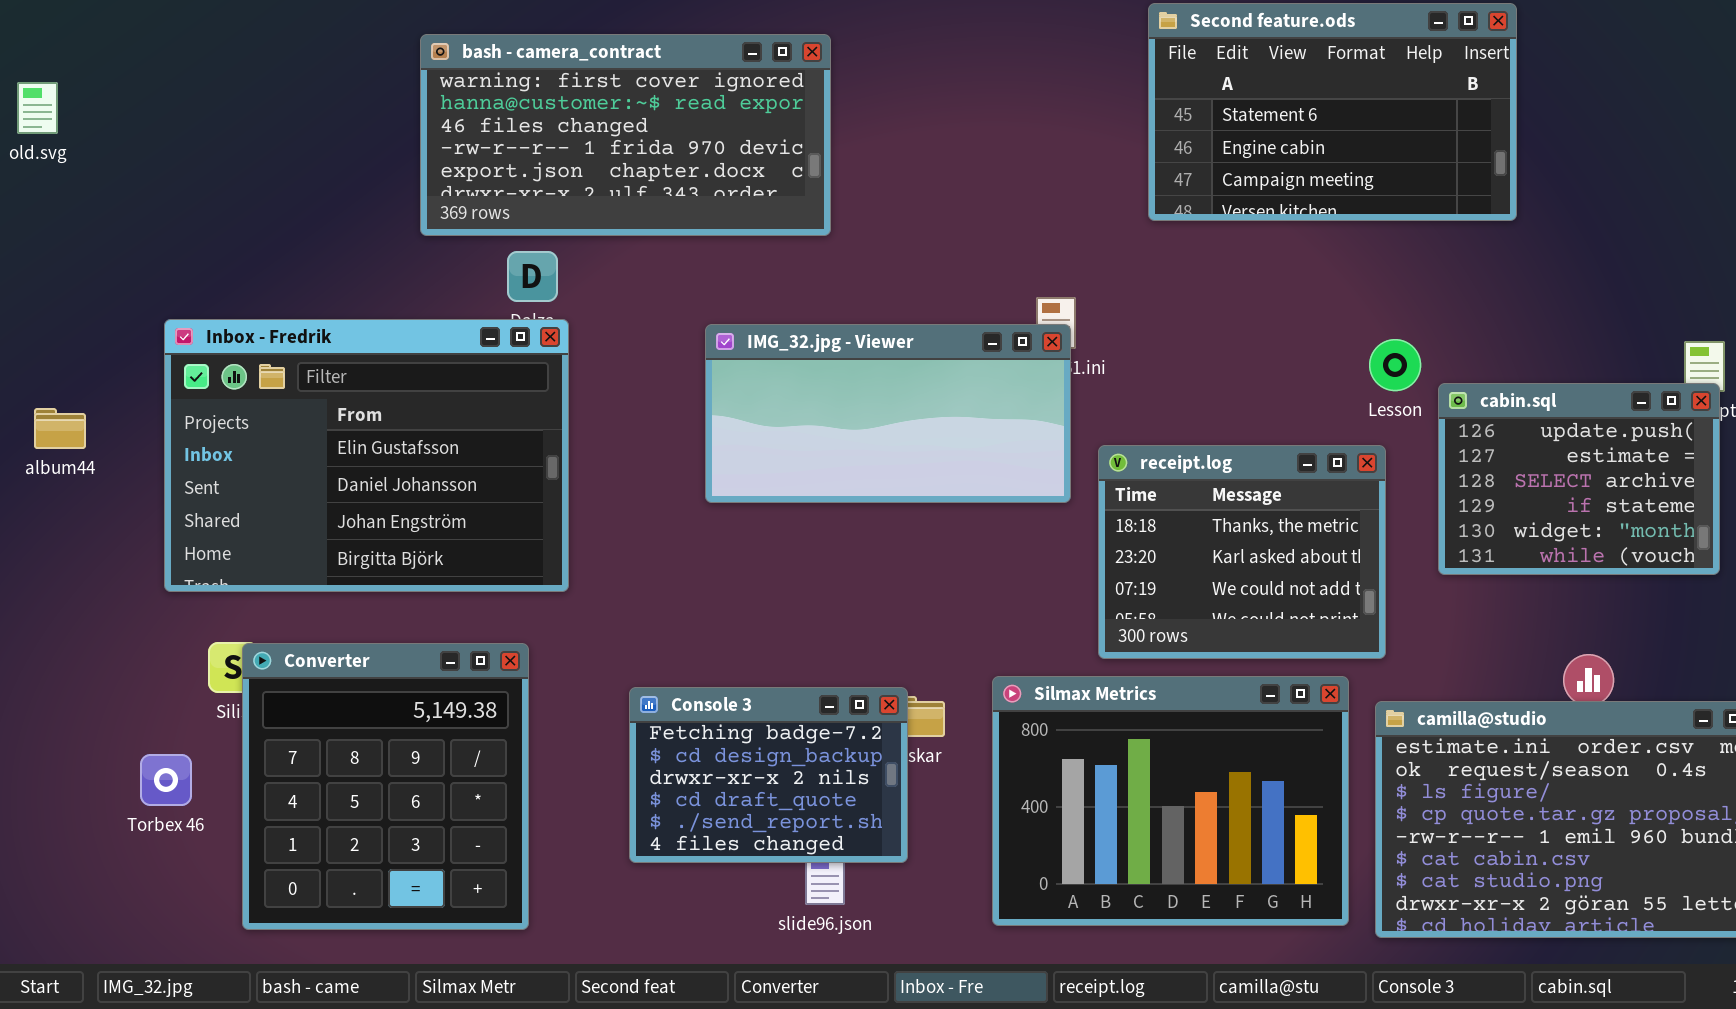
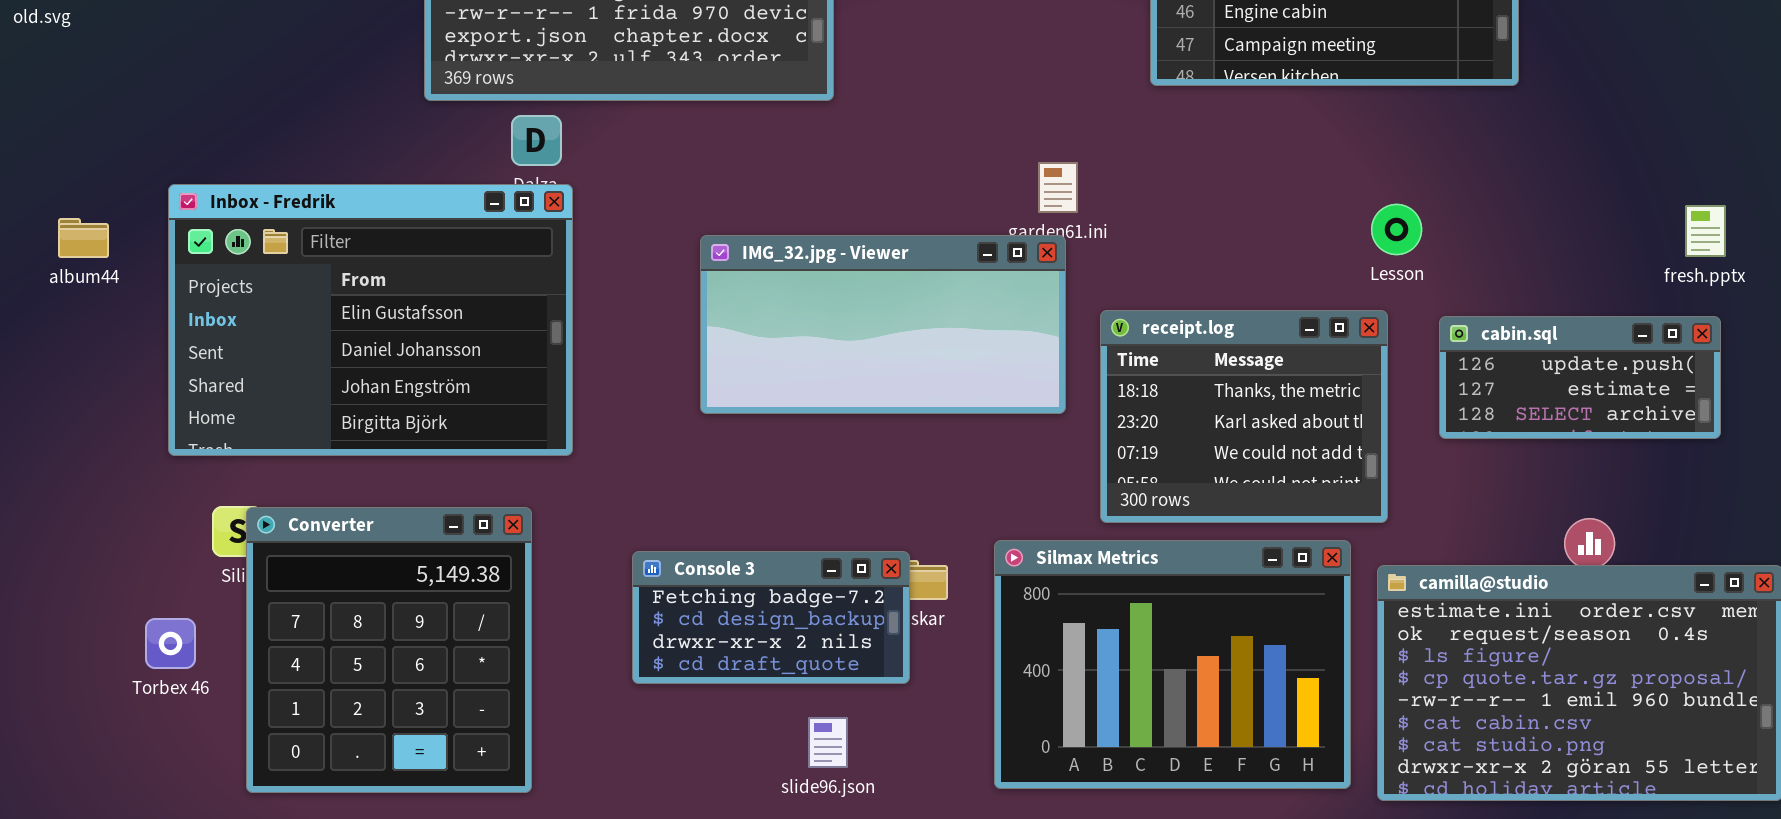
IMG_32.jpg - Viewer: [705,324,1071,503] -> [700,235,1066,414], moved
cabin.sql: [1438,383,1720,575] -> [1439,316,1721,439], resized
album44: [34,408,86,449] -> [58,218,109,258], moved
Console 3: [629,687,908,863] -> [632,551,910,684], resized

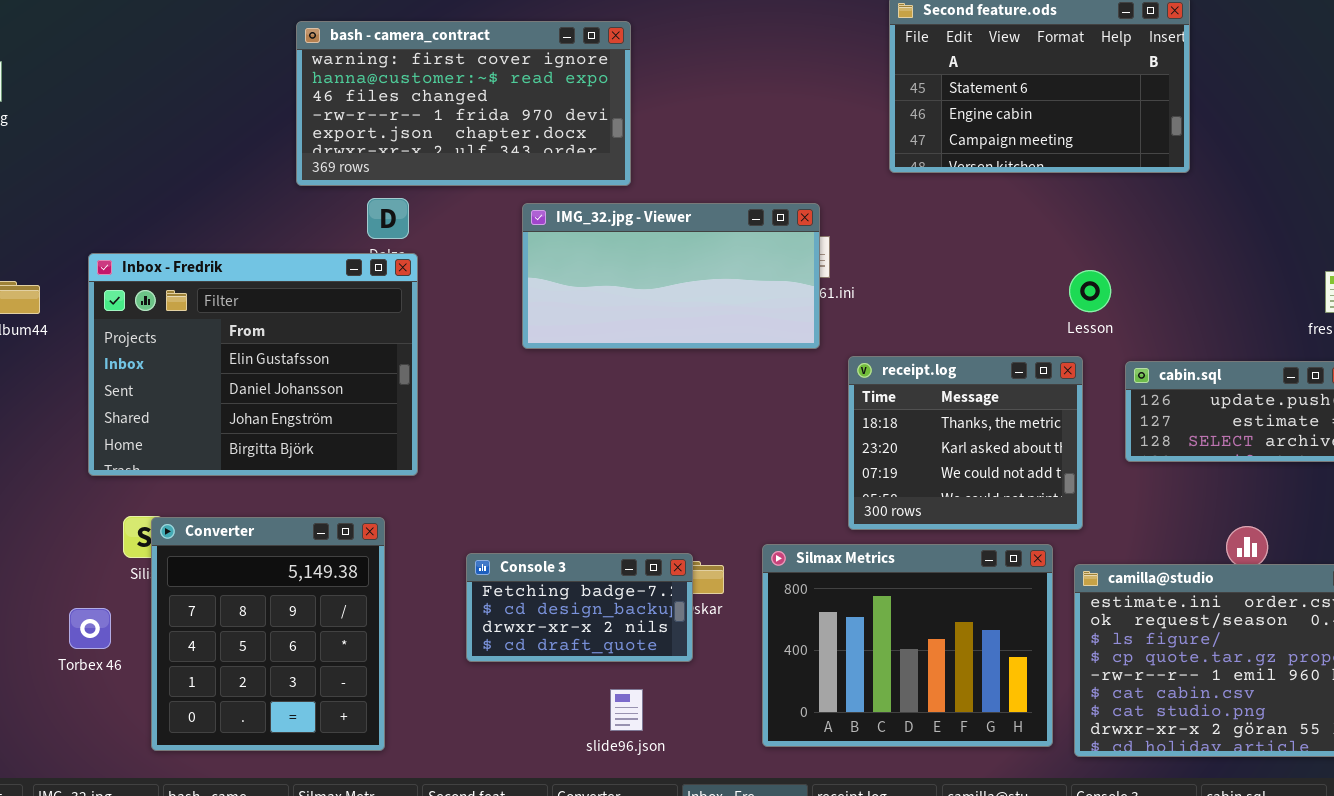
IMG_32.jpg - Viewer: [700,235,1066,414] -> [522,203,820,349], moved

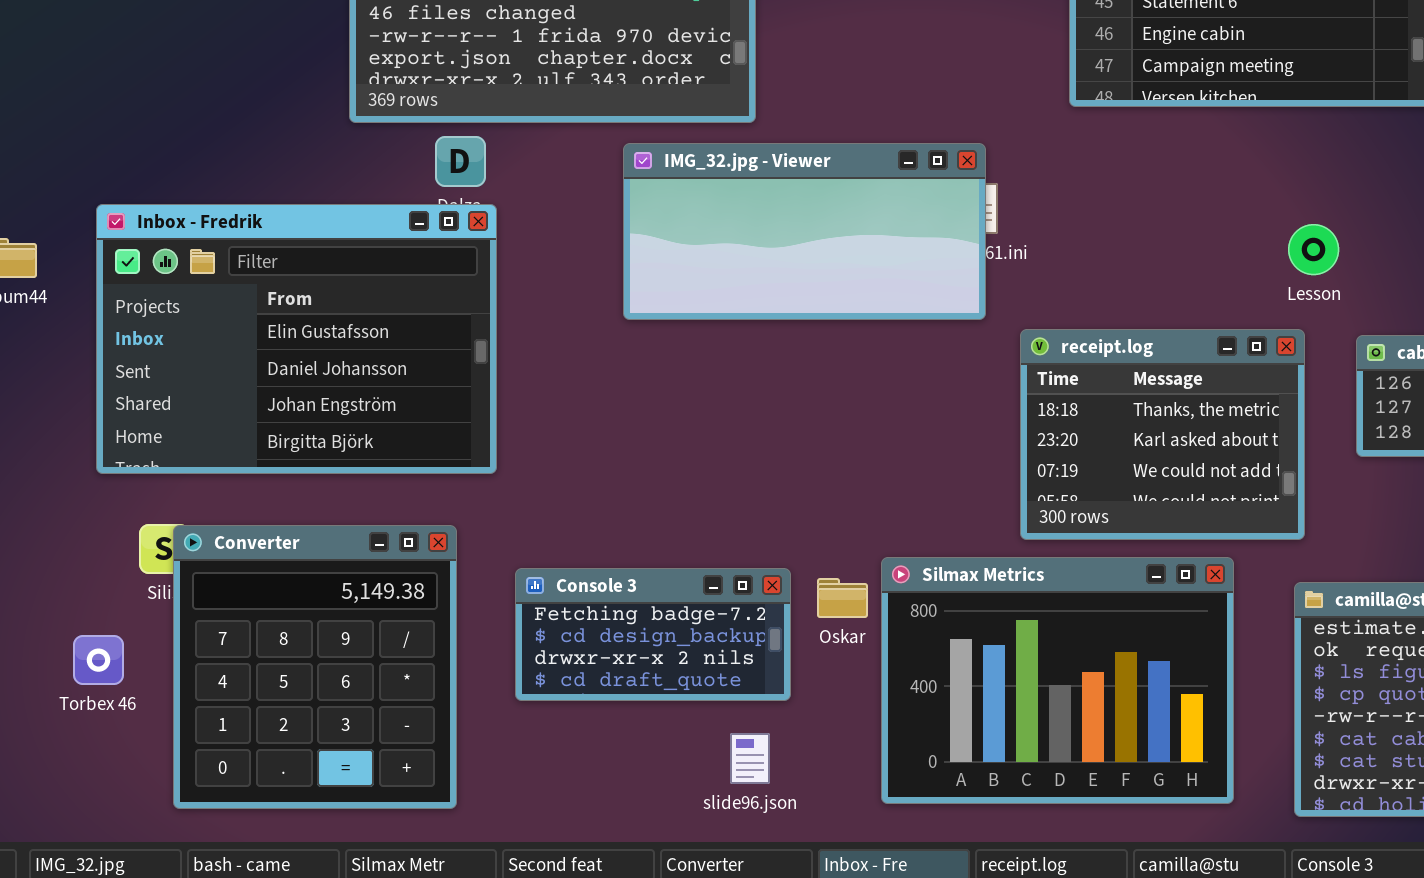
Silmax Metrics: [762,544,1053,747] -> [881,557,1234,804], moved
Console 3: [466,553,693,662] -> [515,568,791,701], moved

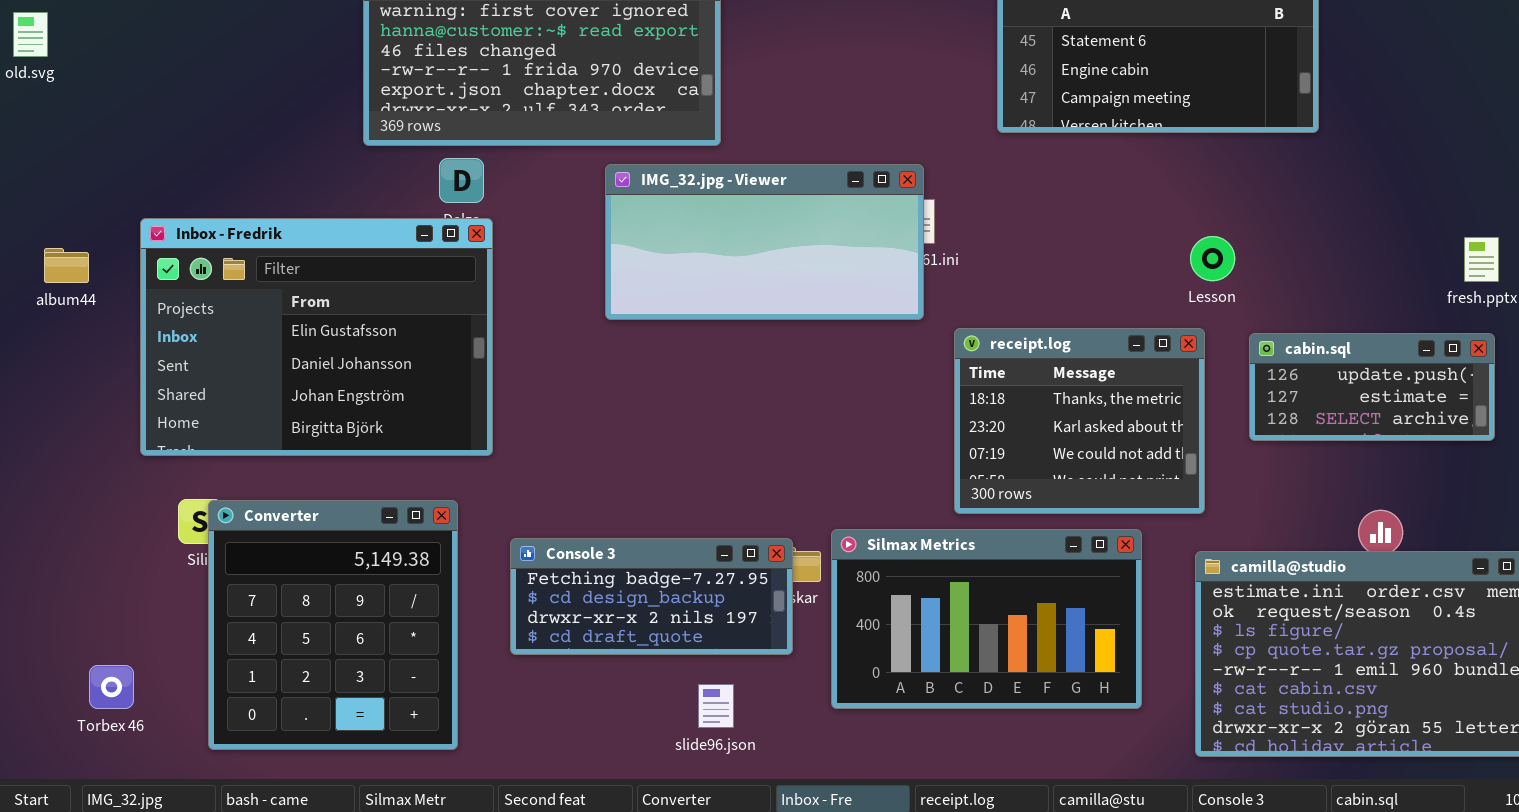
Silmax Metrics: [881,557,1234,804] -> [831,529,1142,709], resized
Console 3: [515,568,791,701] -> [510,538,793,655], resized
Torbex 46: [73,635,124,685] -> [89,665,134,709], moved

